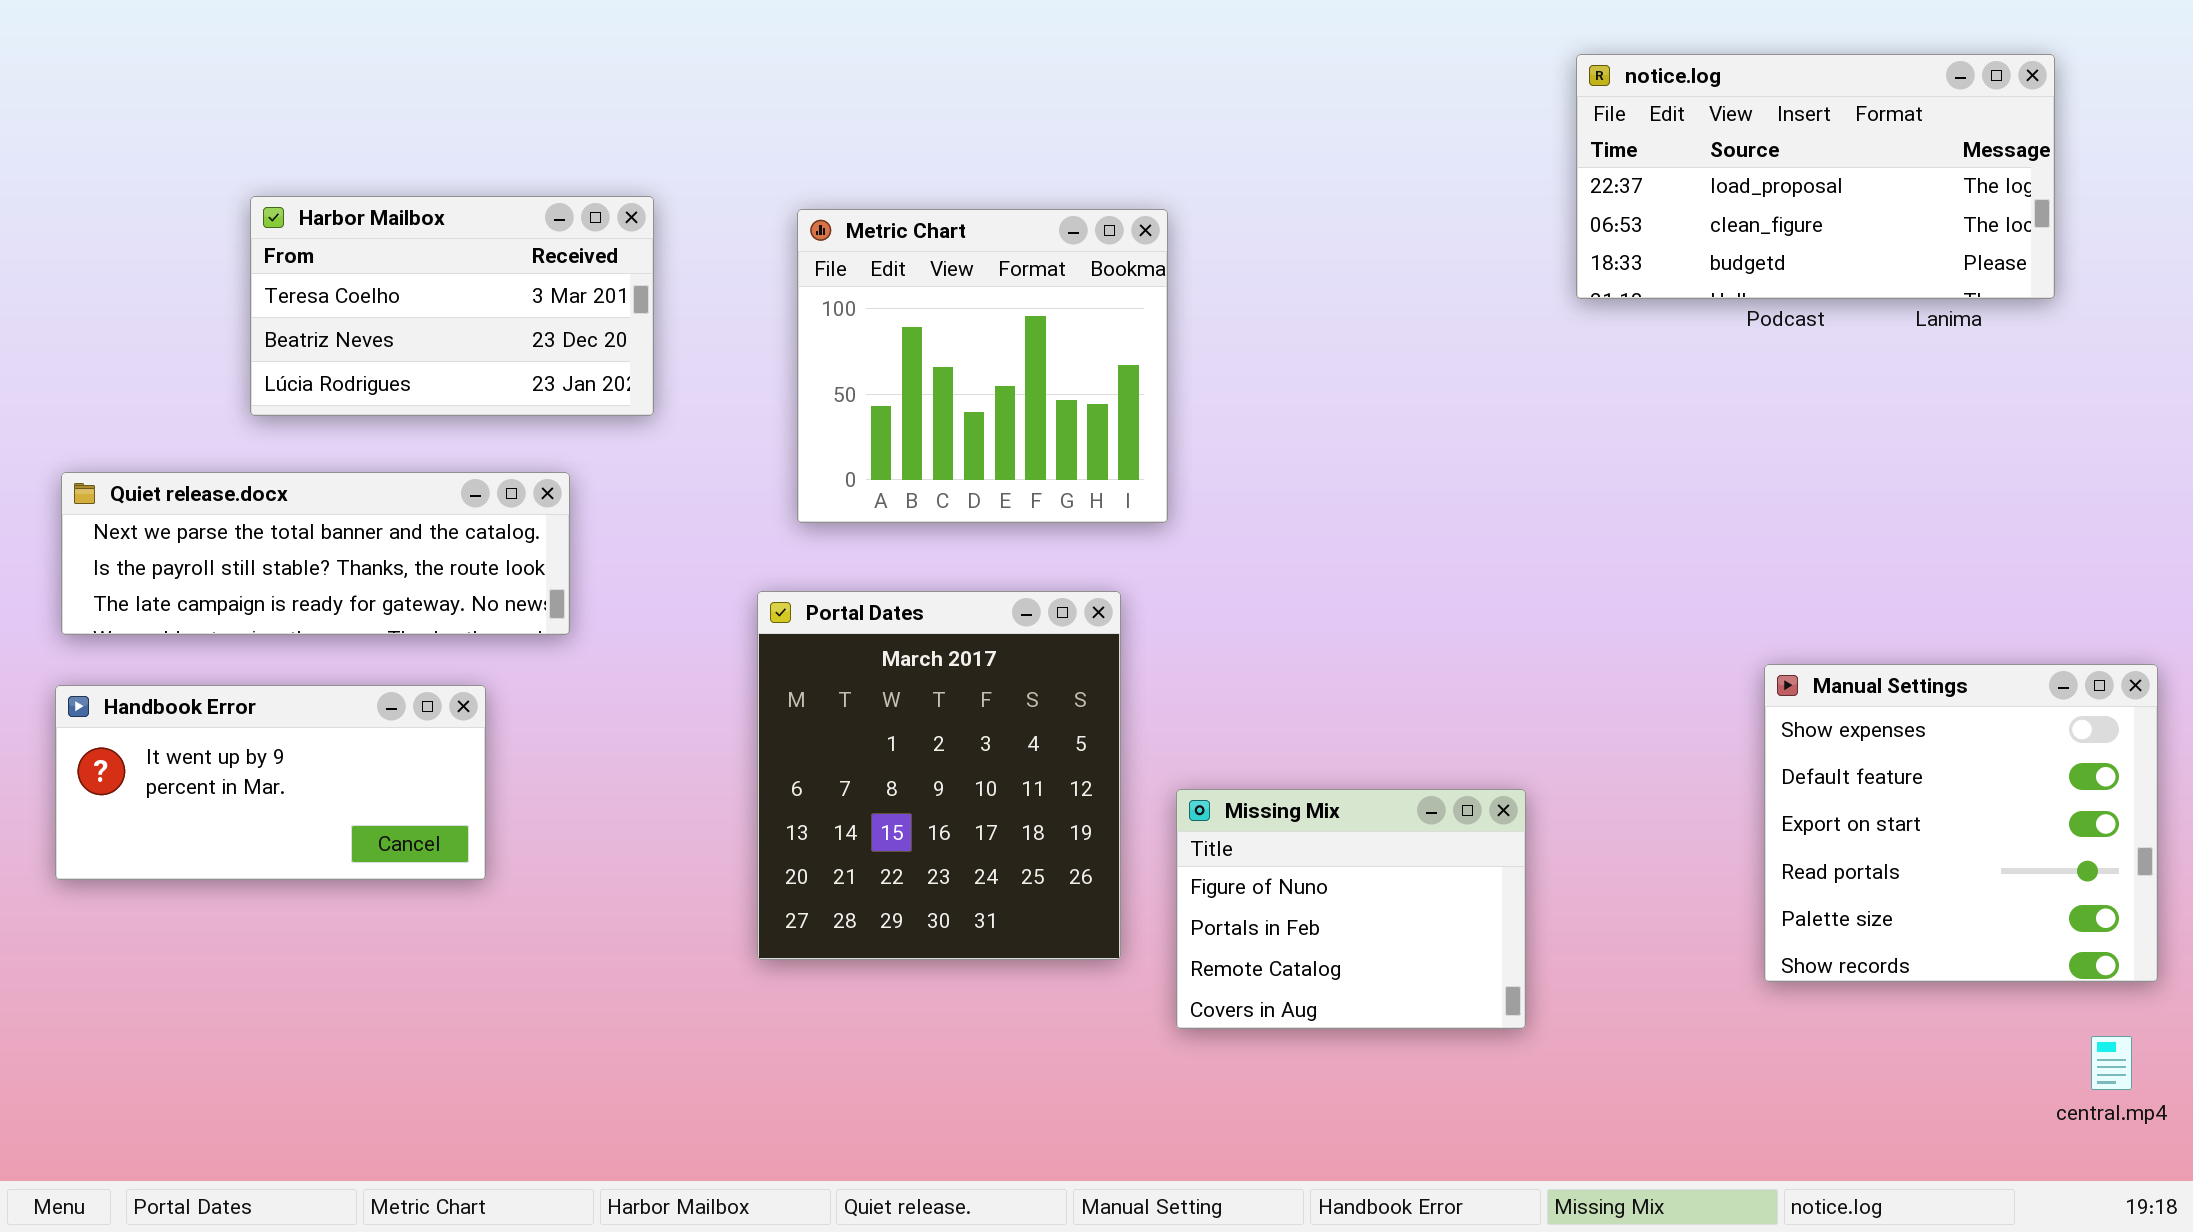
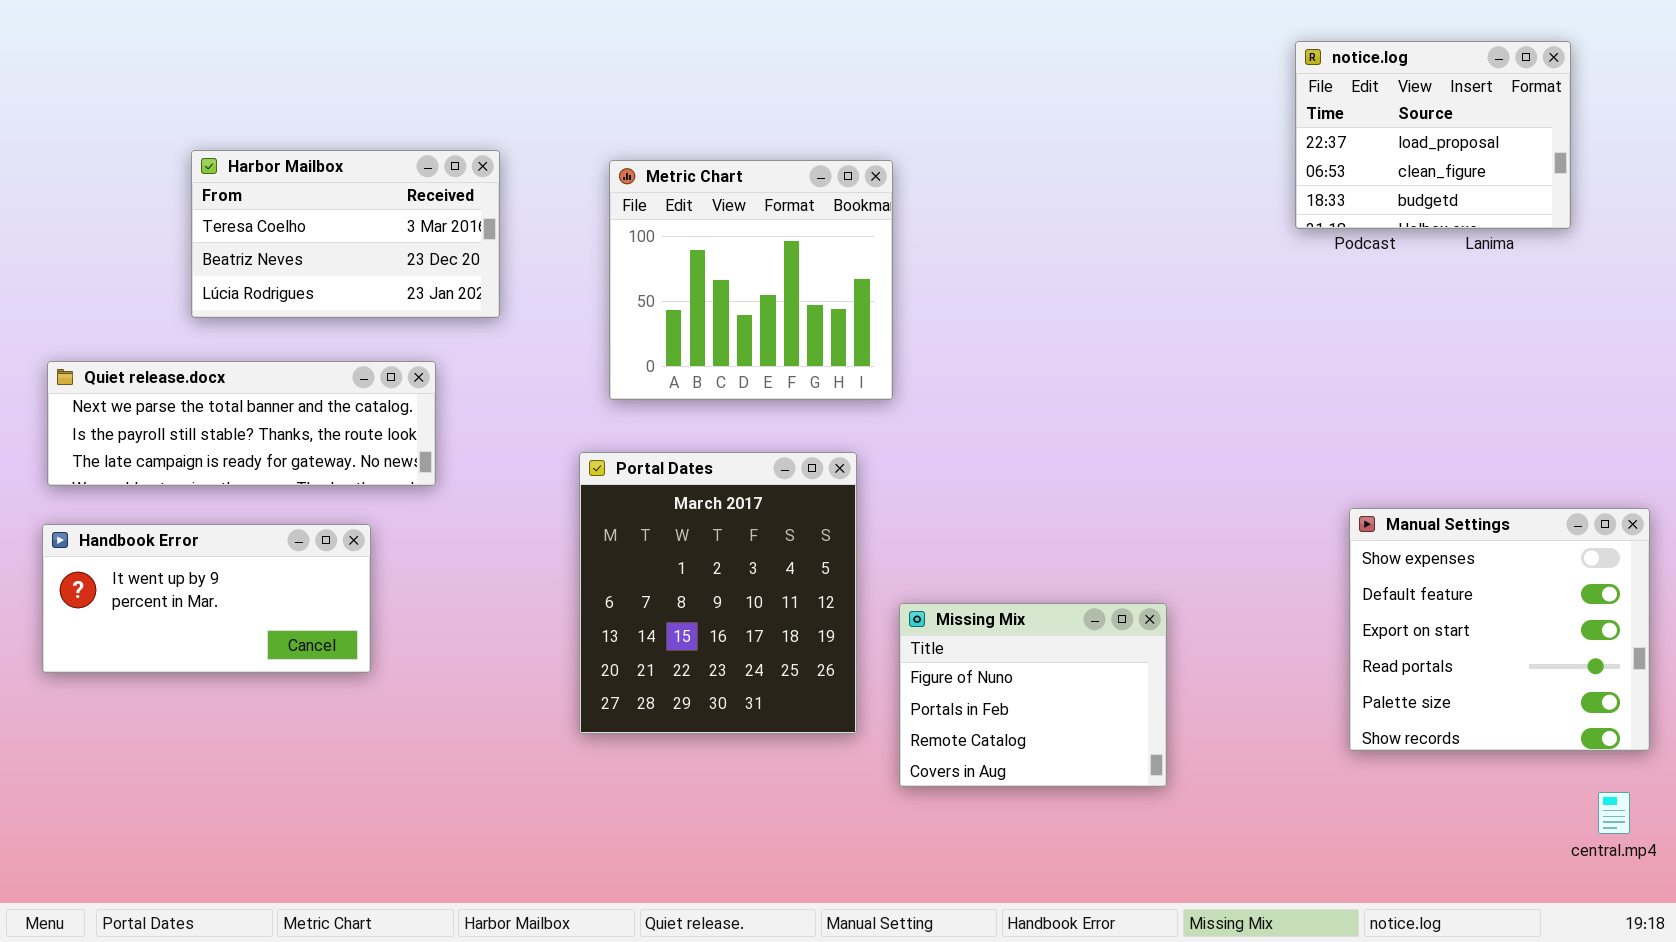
notice.log: [1576,54,2055,299] -> [1295,41,1571,229], resized

